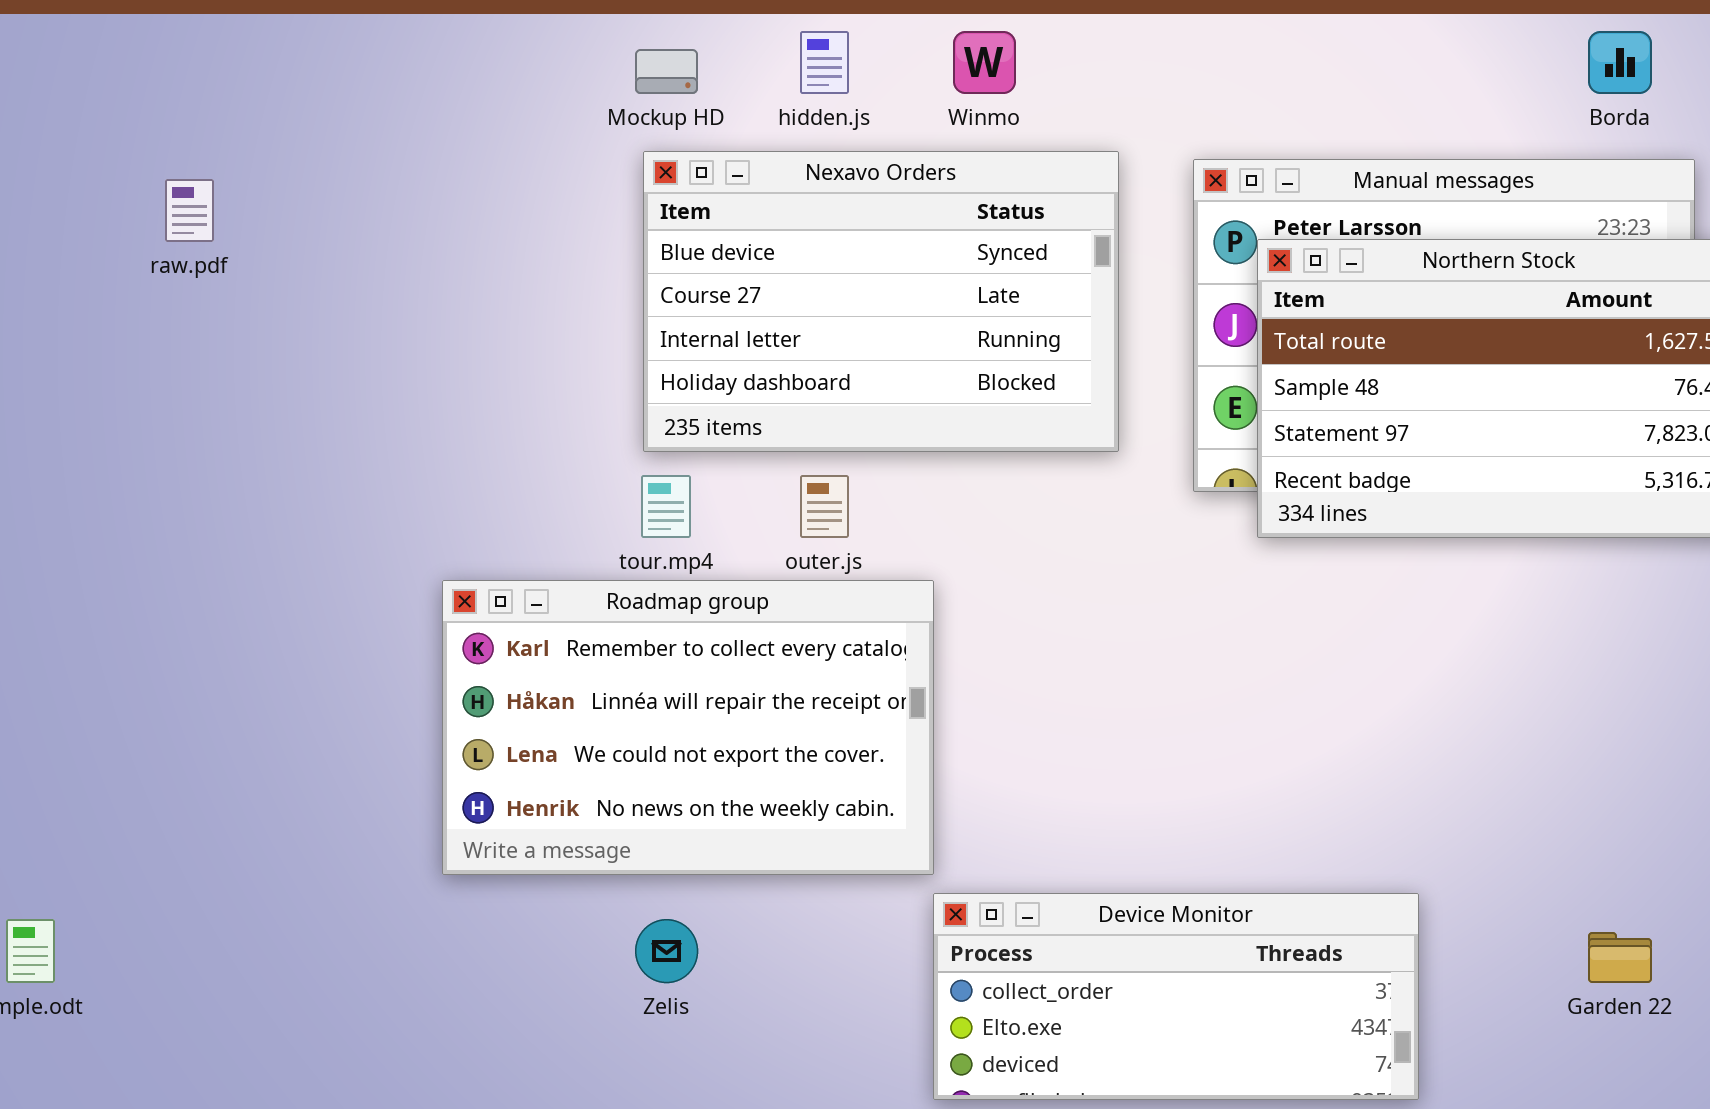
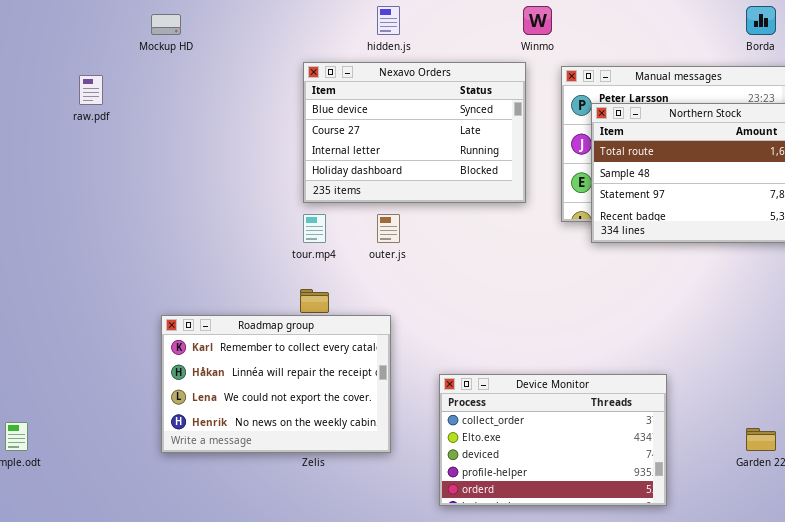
Winmo: [953,31,1016,94] -> [523,6,552,35], moved
Mockup HD: [635,49,698,94] -> [151,14,181,35], moved
Roadmap group: [442,580,934,875] -> [161,315,391,453], moved
Device Monitor: [933,893,1419,1100] -> [439,374,667,506], resized

